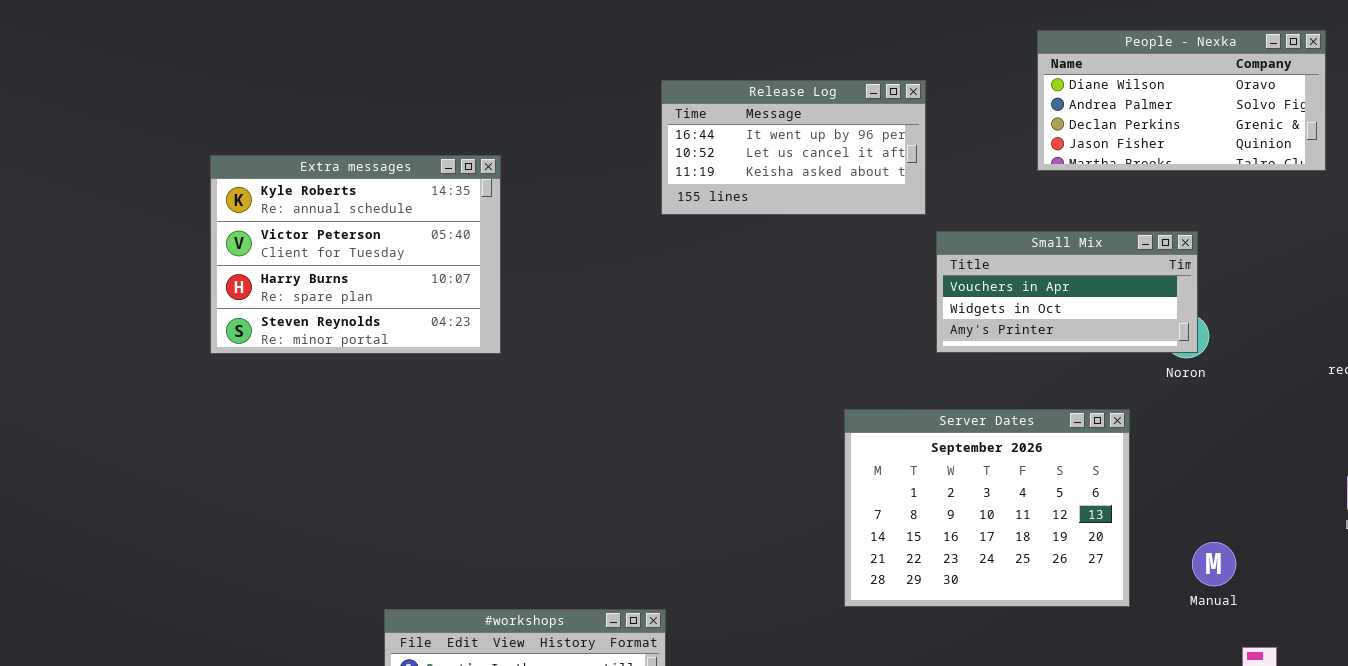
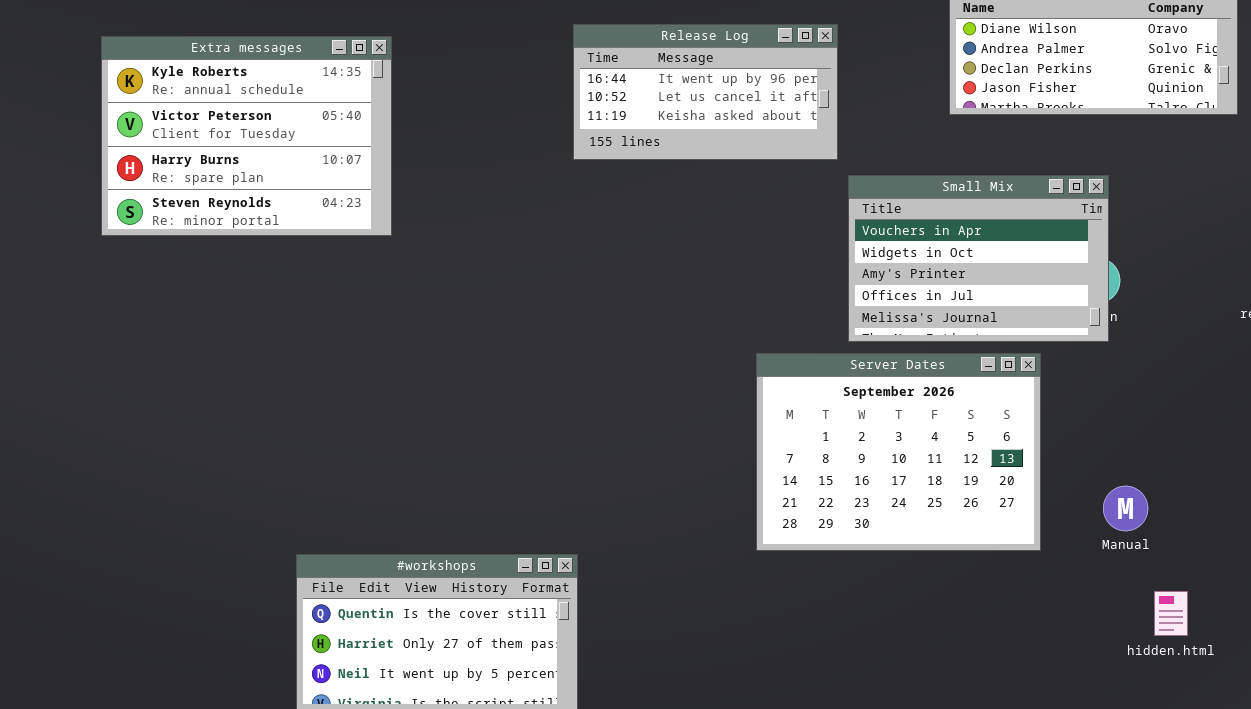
Extra messages: [210,155,501,354] -> [101,36,392,236], moved
Small Mix: [936,231,1198,353] -> [848,175,1109,342], resized

